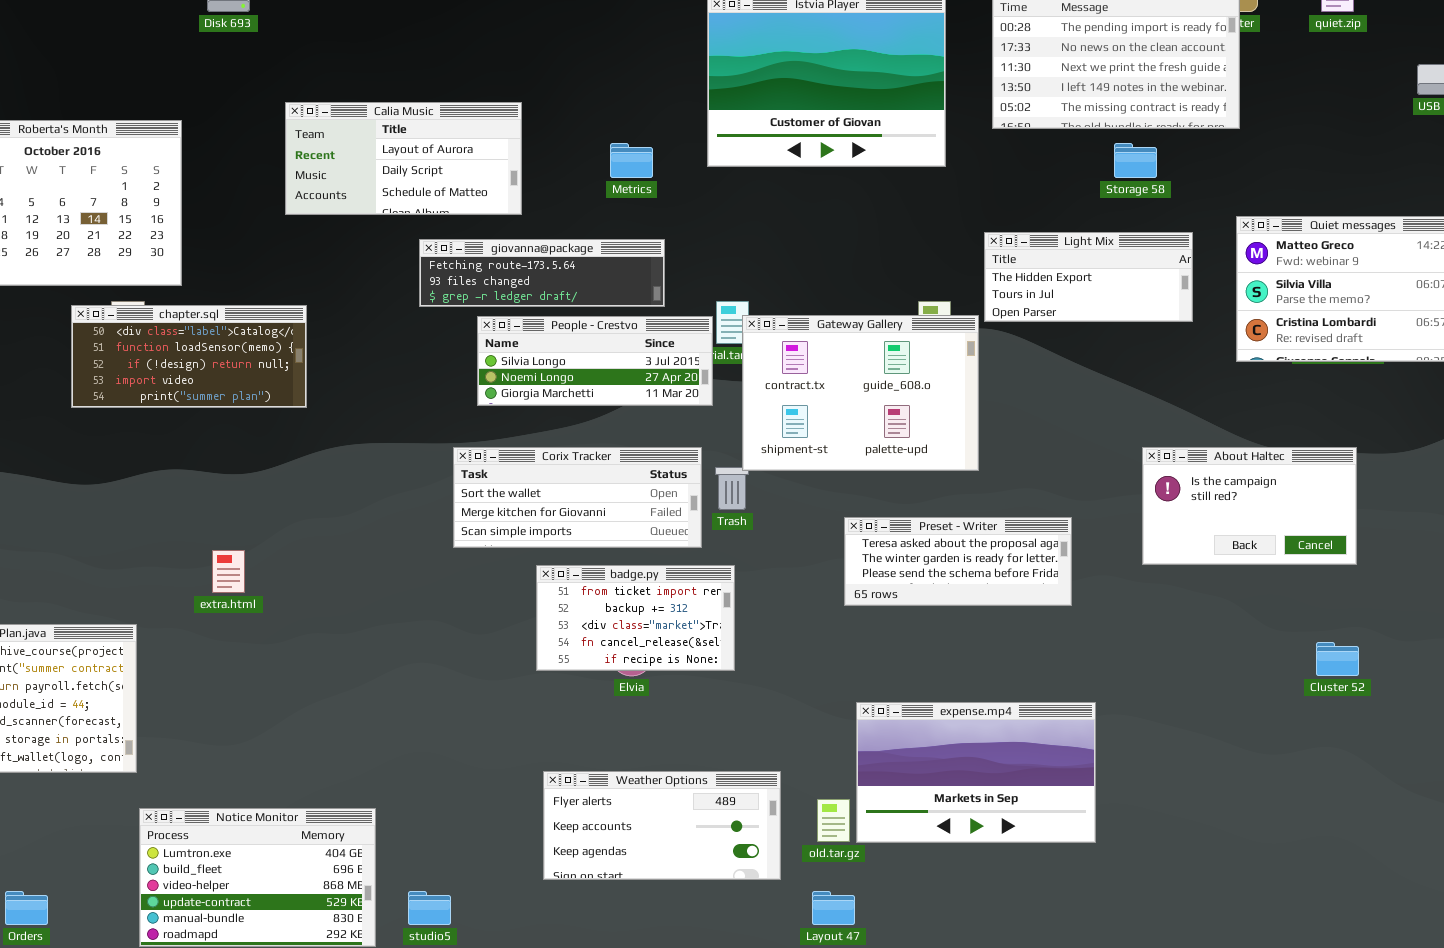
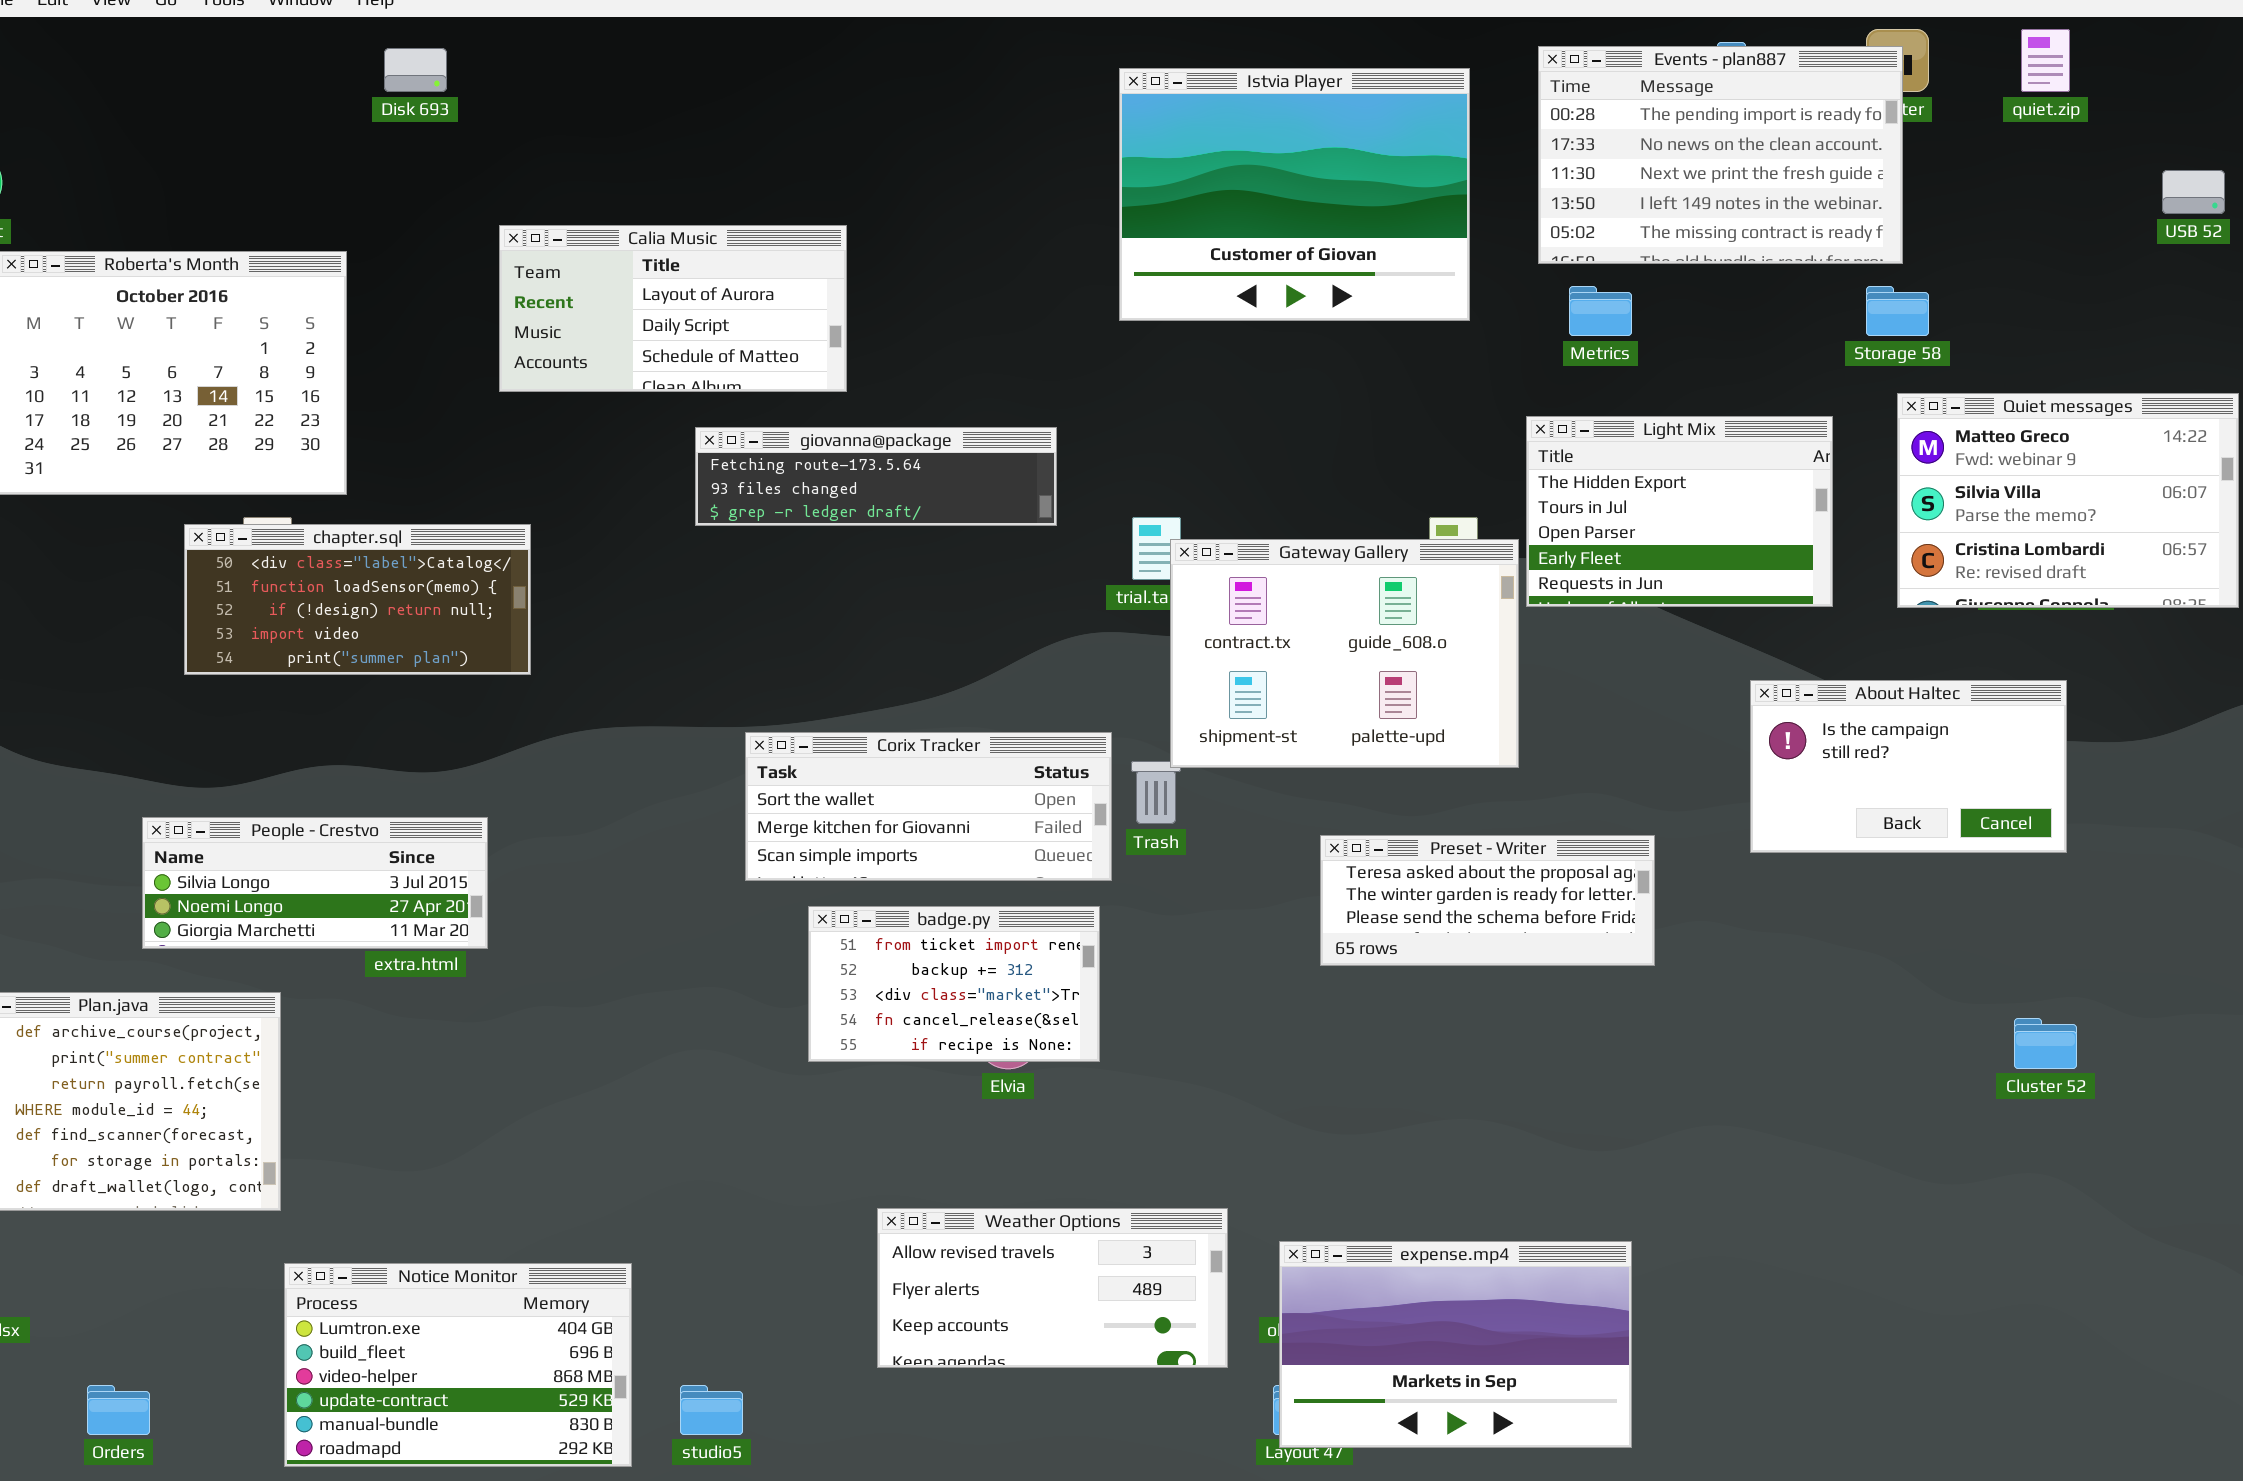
Metrics: [610,143,653,178] -> [1569,286,1632,336], moved
Storage 58: [1114,143,1157,178] -> [1866,286,1929,336], moved
Light Mix: [984,232,1193,322] -> [1526,416,1833,607], resized
People - Crestvo: [477,316,713,406] -> [142,817,488,949], moved
About Haltec: [1142,447,1357,565] -> [1750,680,2067,853], moved
badge.py: [536,565,735,671] -> [808,906,1100,1062], moved
expense.mp4: [856,702,1096,843] -> [1279,1241,1632,1448], moved
Weather Options: [543,771,781,880] -> [877,1208,1228,1368], scrolled up 1 row

